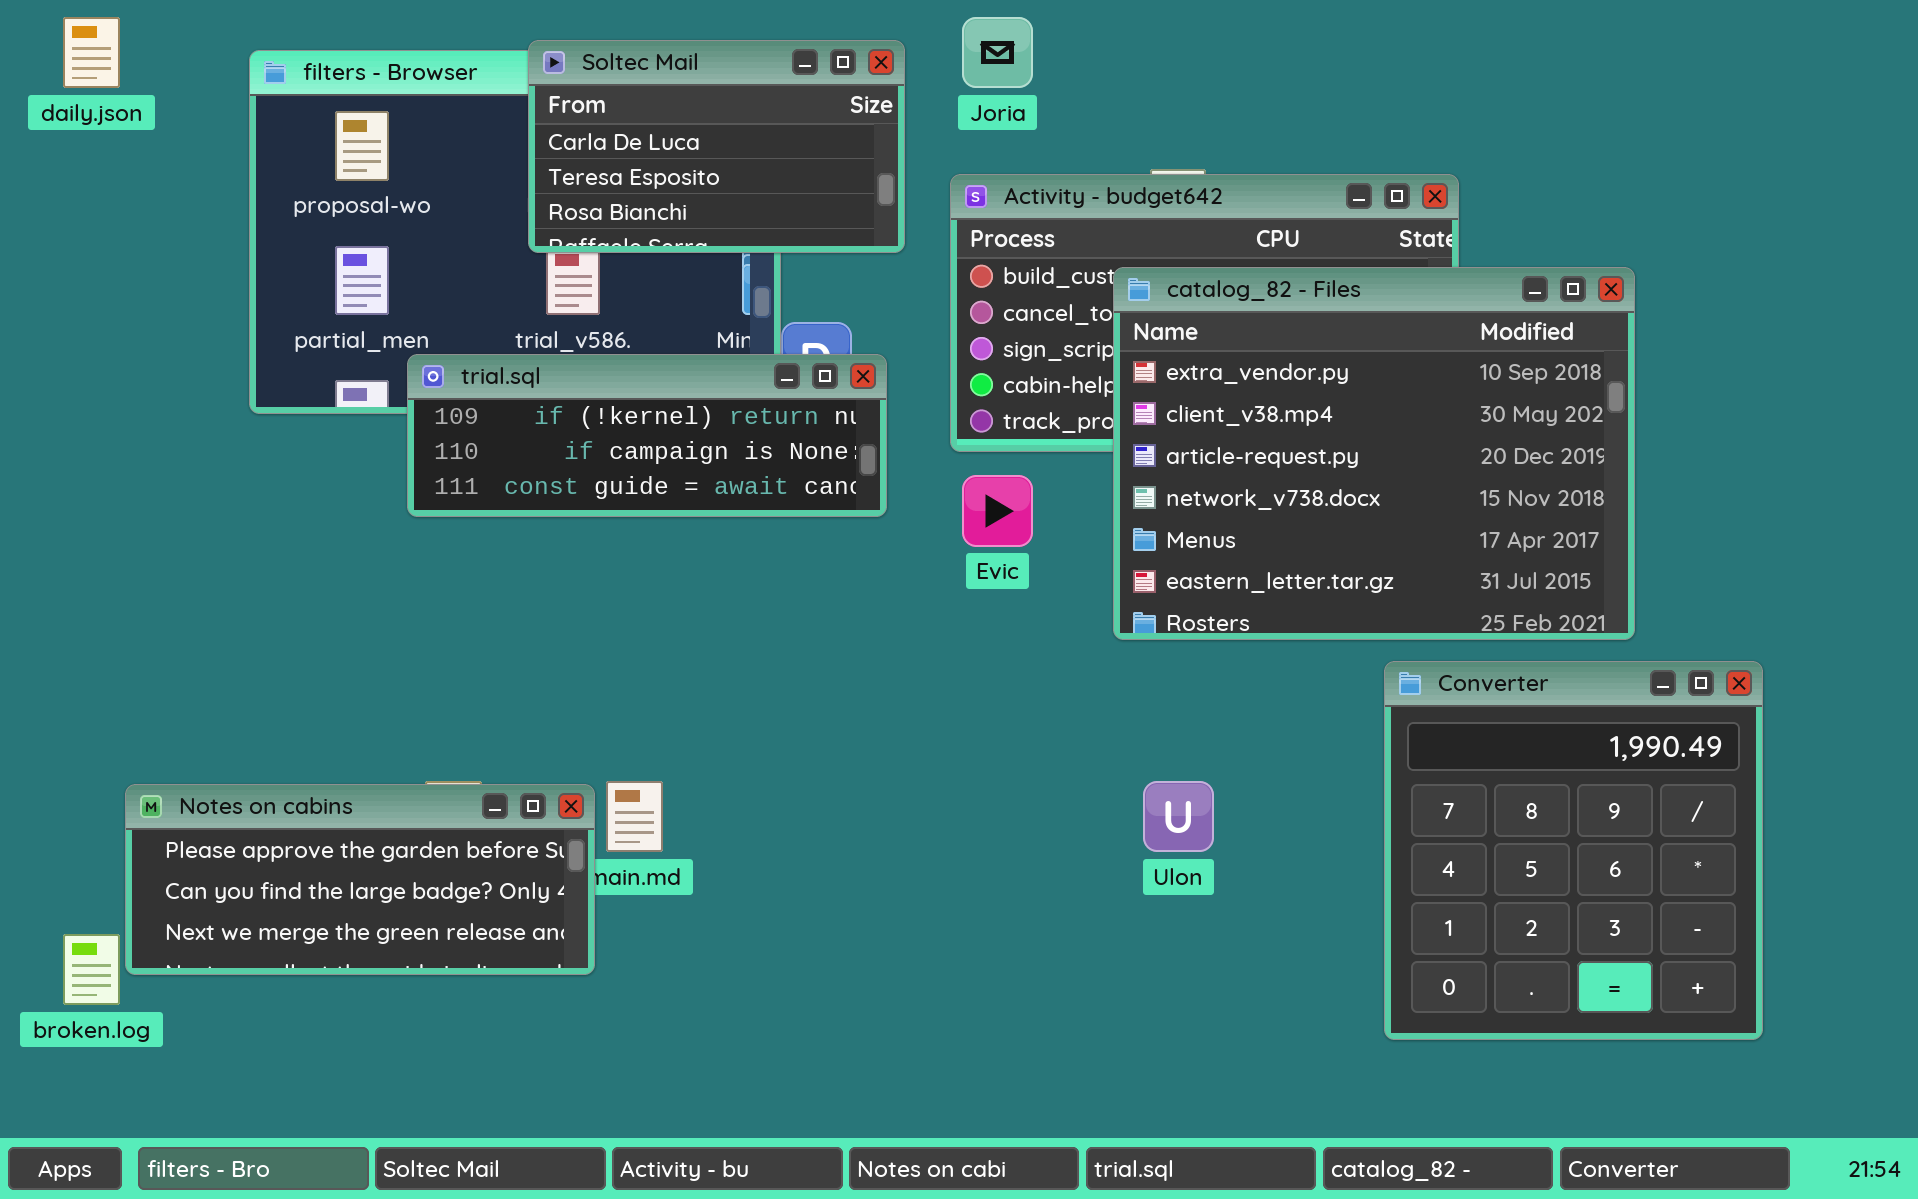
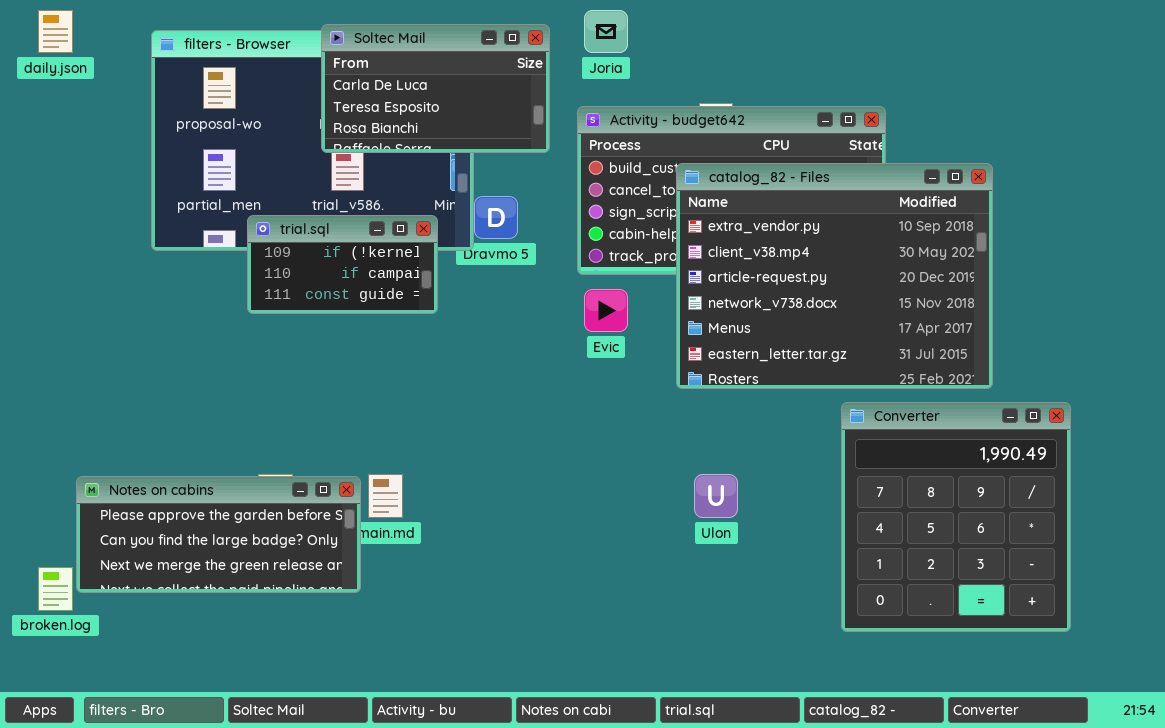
trial.sql: [407,354,887,517] -> [247,215,438,314], resized

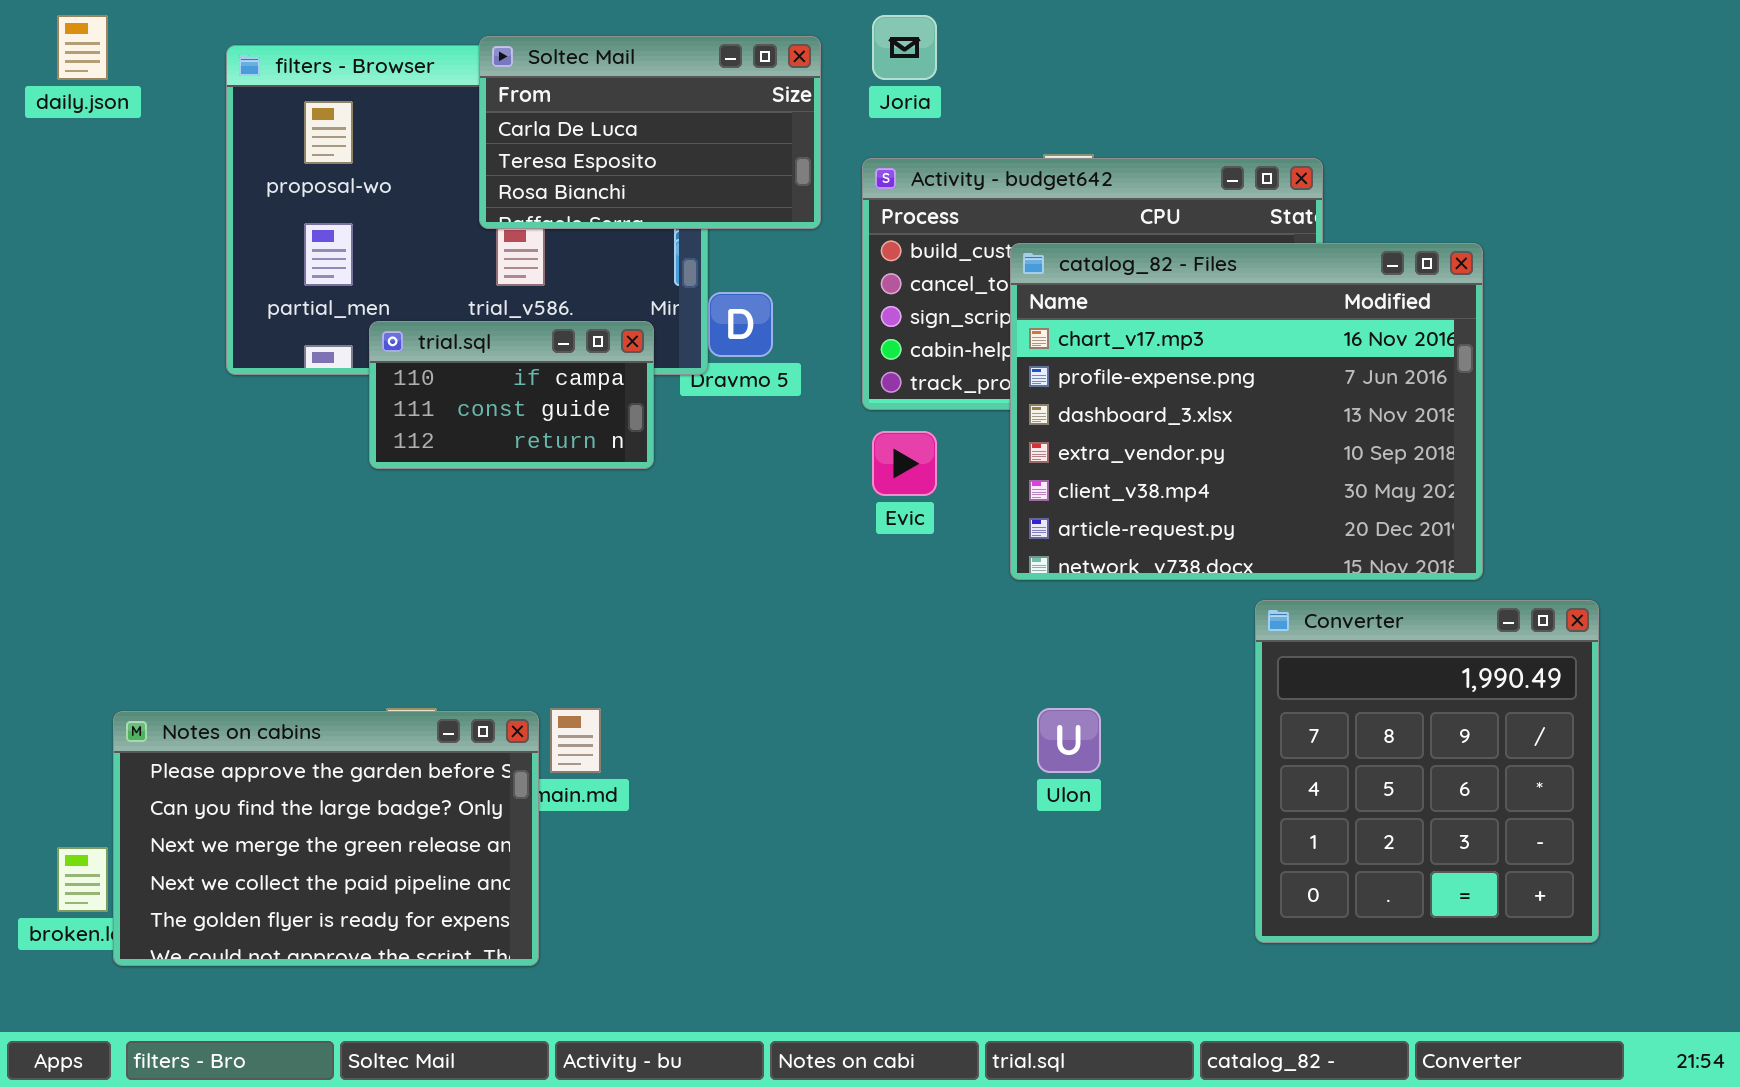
catalog_82 - Files: [676,163,993,389] -> [1010,243,1483,580], scrolled up 3 rows
trial.sql: [247,215,438,314] -> [369,321,654,469], scrolled down 1 row
Notes on cabins: [76,476,361,593] -> [113,711,539,966], resized

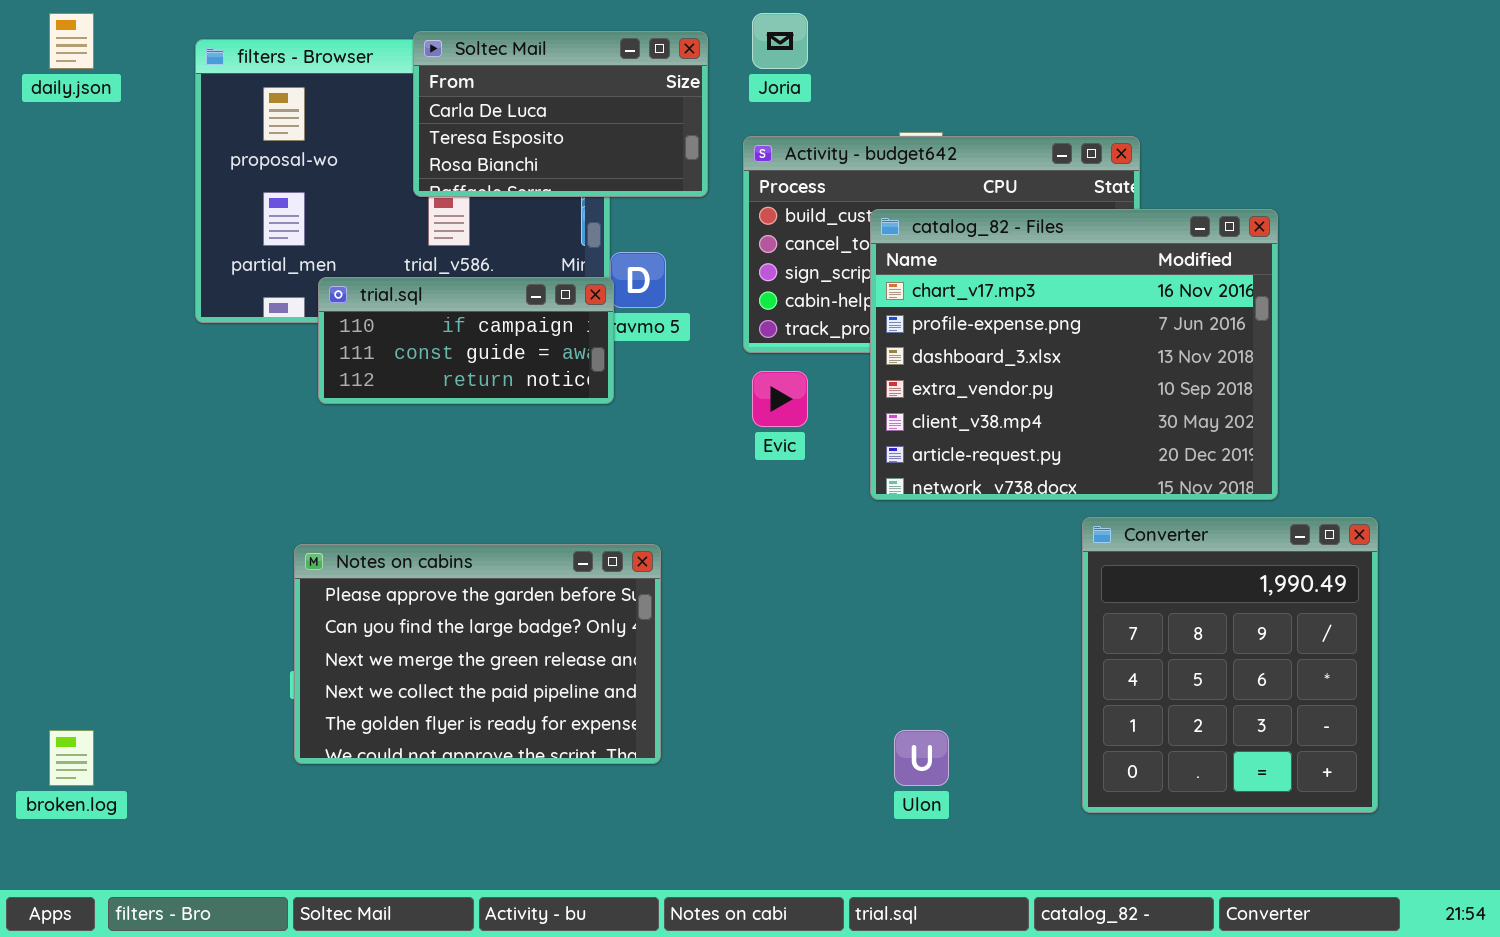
trial.sql: [369,321,654,469] -> [318,277,614,404], resized
Ulon: [1037,708,1101,773] -> [894,730,949,786], moved
Notes on cabins: [113,711,539,966] -> [294,544,661,764], moved

